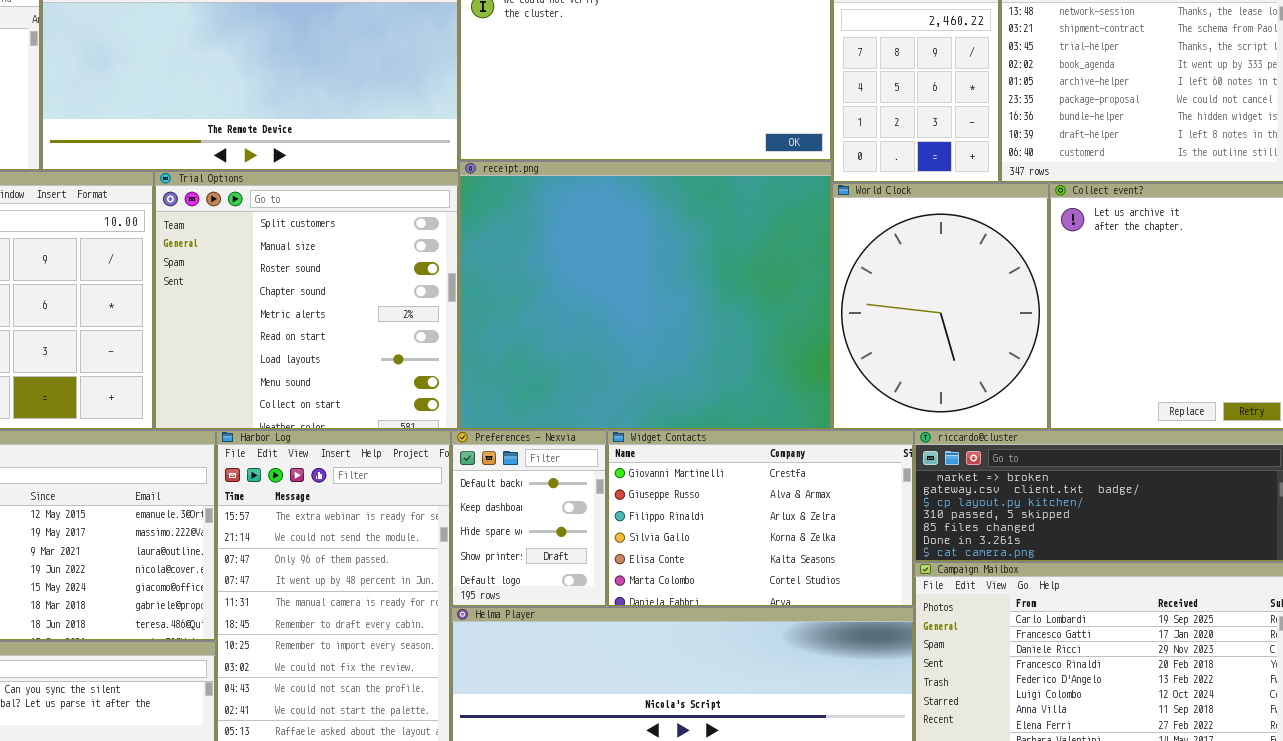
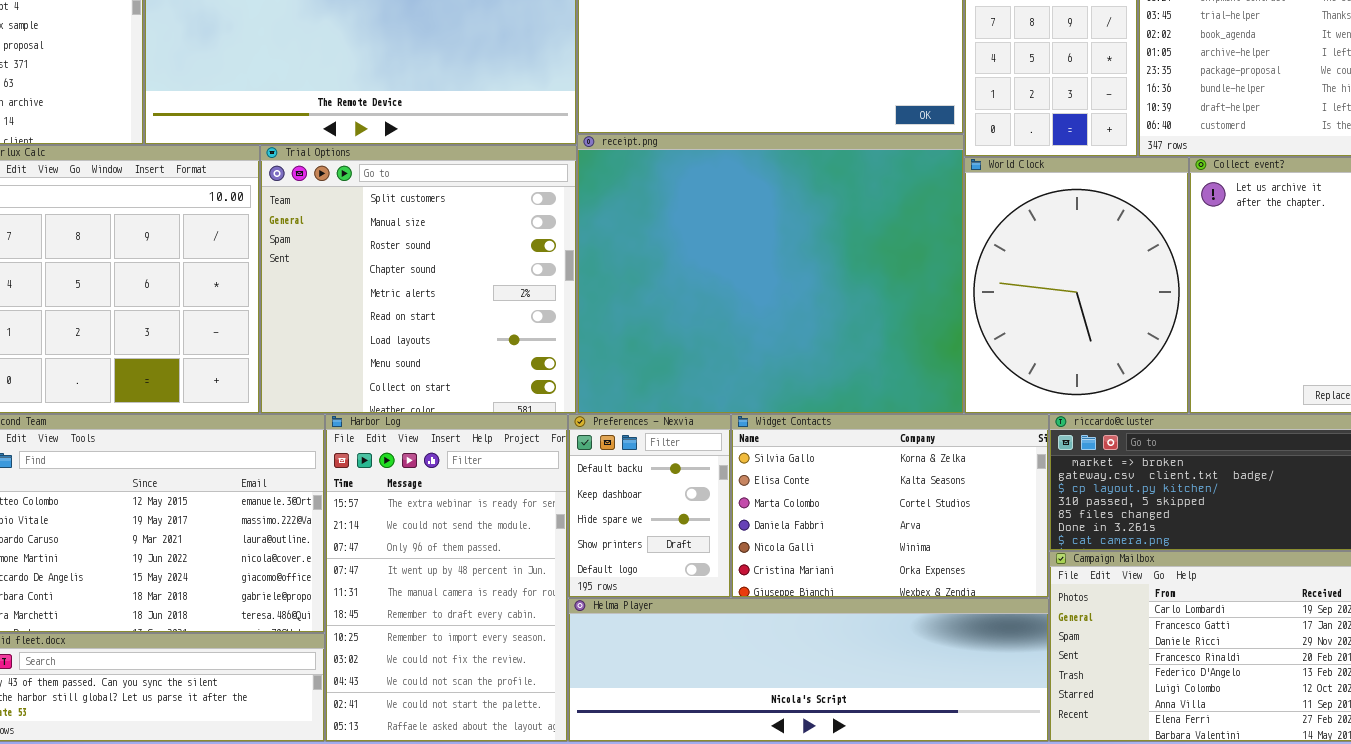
Widget Contacts: [607,430,914,607] -> [731,414,1049,598], scrolled down 3 rows

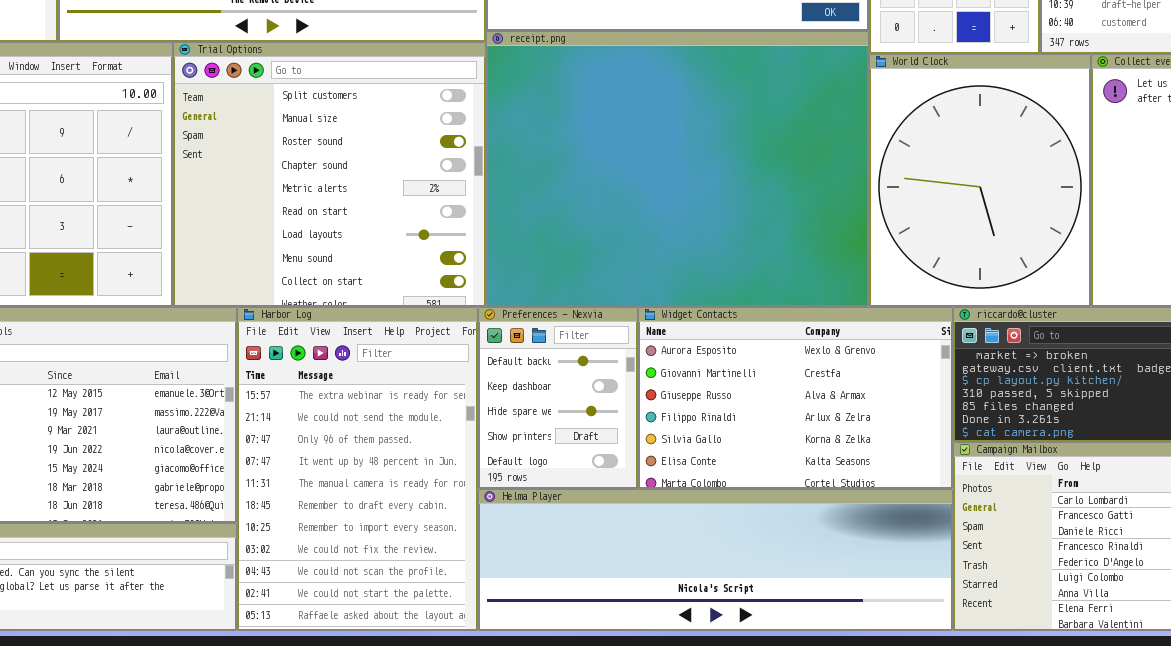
Widget Contacts: [731,414,1049,598] -> [638,307,953,489], scrolled up 4 rows

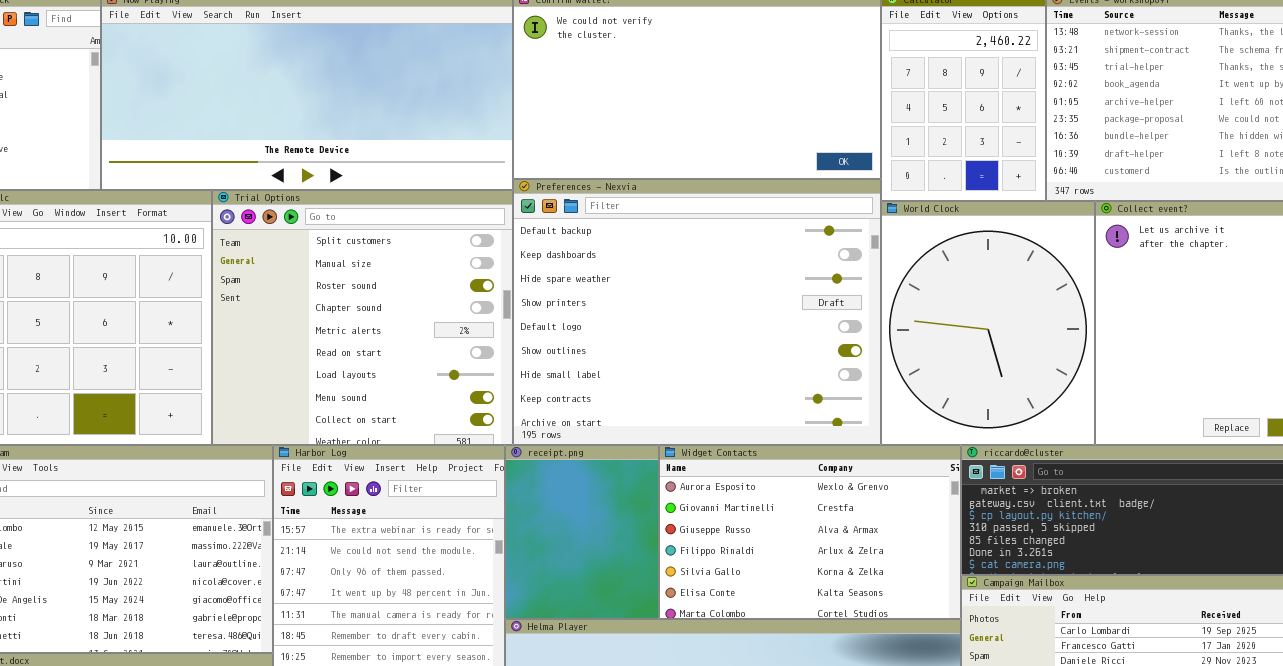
receipt.png: [486,31,869,307] -> [505,445,659,619], moved, resized
Preferences - Nexvia: [478,307,638,489] -> [513,179,881,445], moved, resized

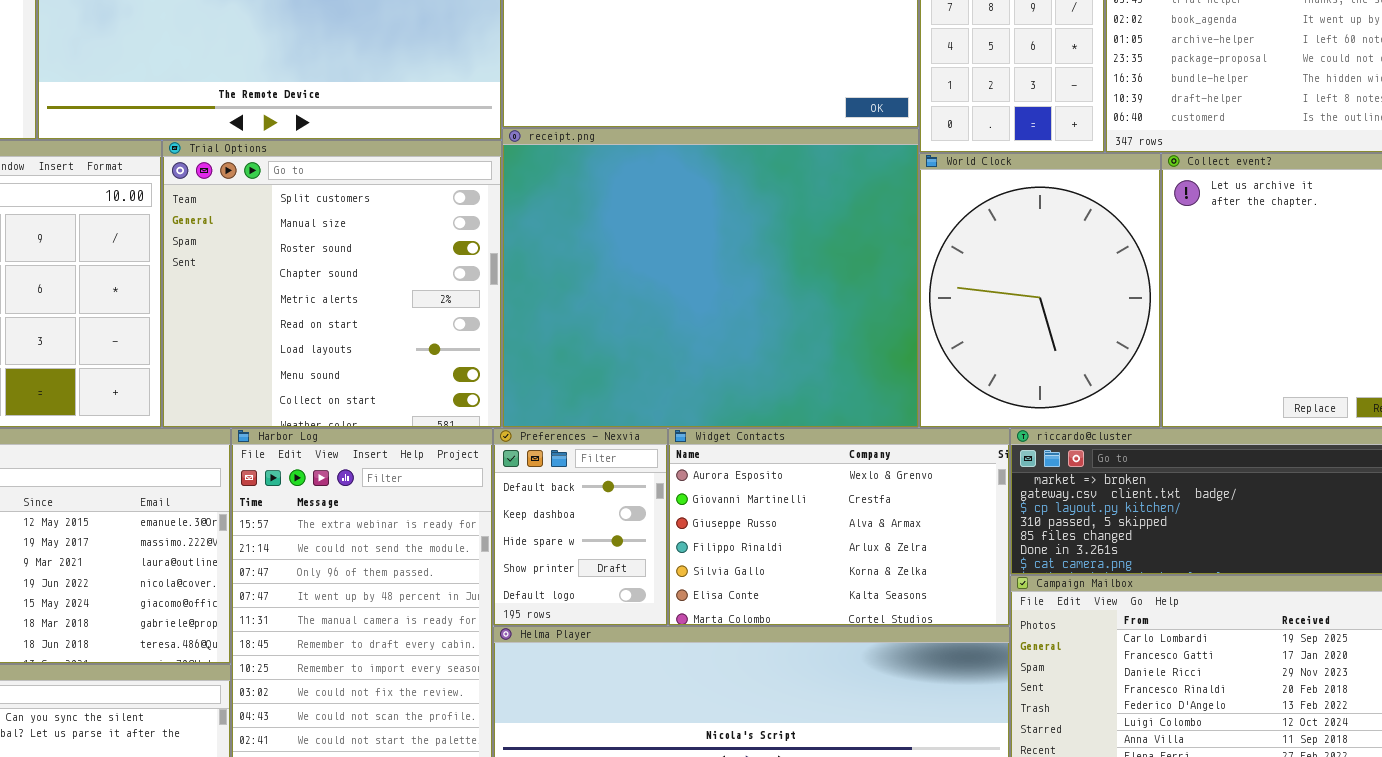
Preferences - Nexvia: [513,179,881,445] -> [493,428,668,626], moved, resized
receipt.png: [505,445,659,619] -> [502,128,919,428], moved, resized

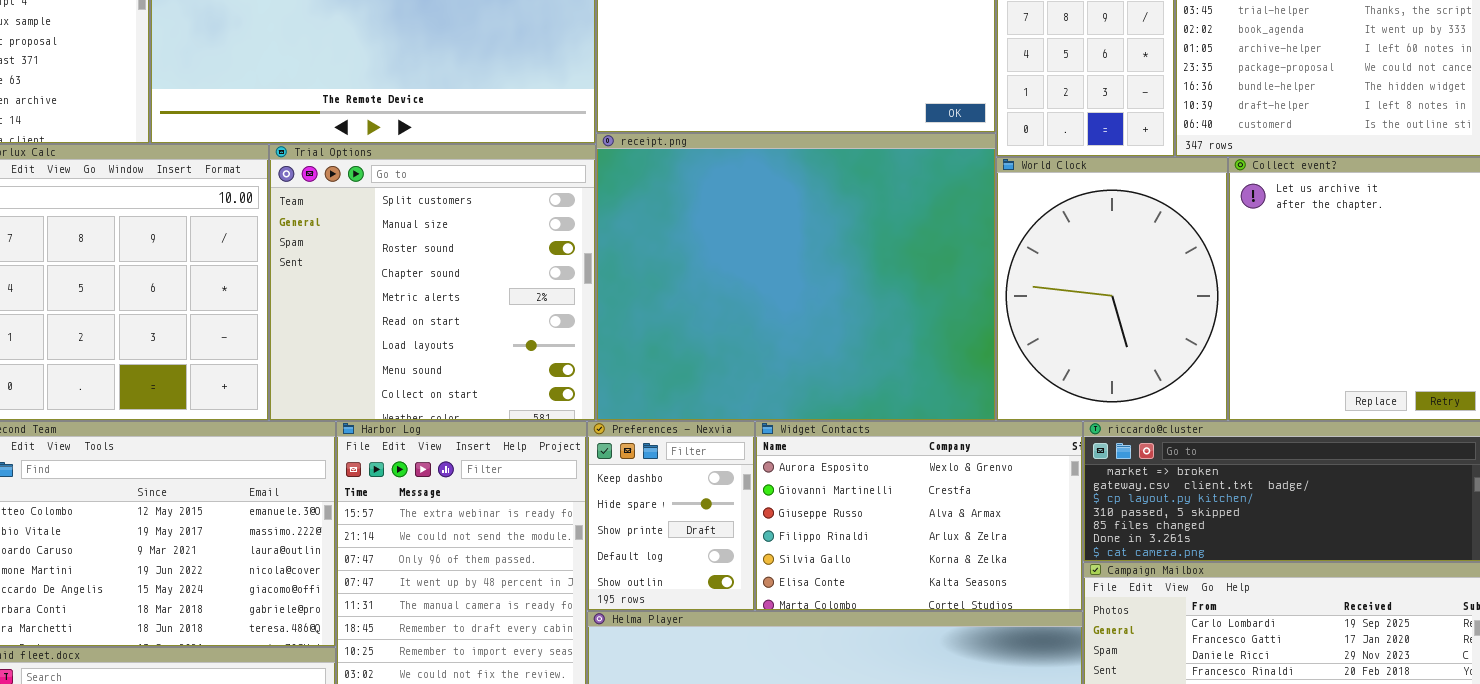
Preferences - Nexvia: [493,428,668,626] -> [587,421,755,611], scrolled down 1 row

